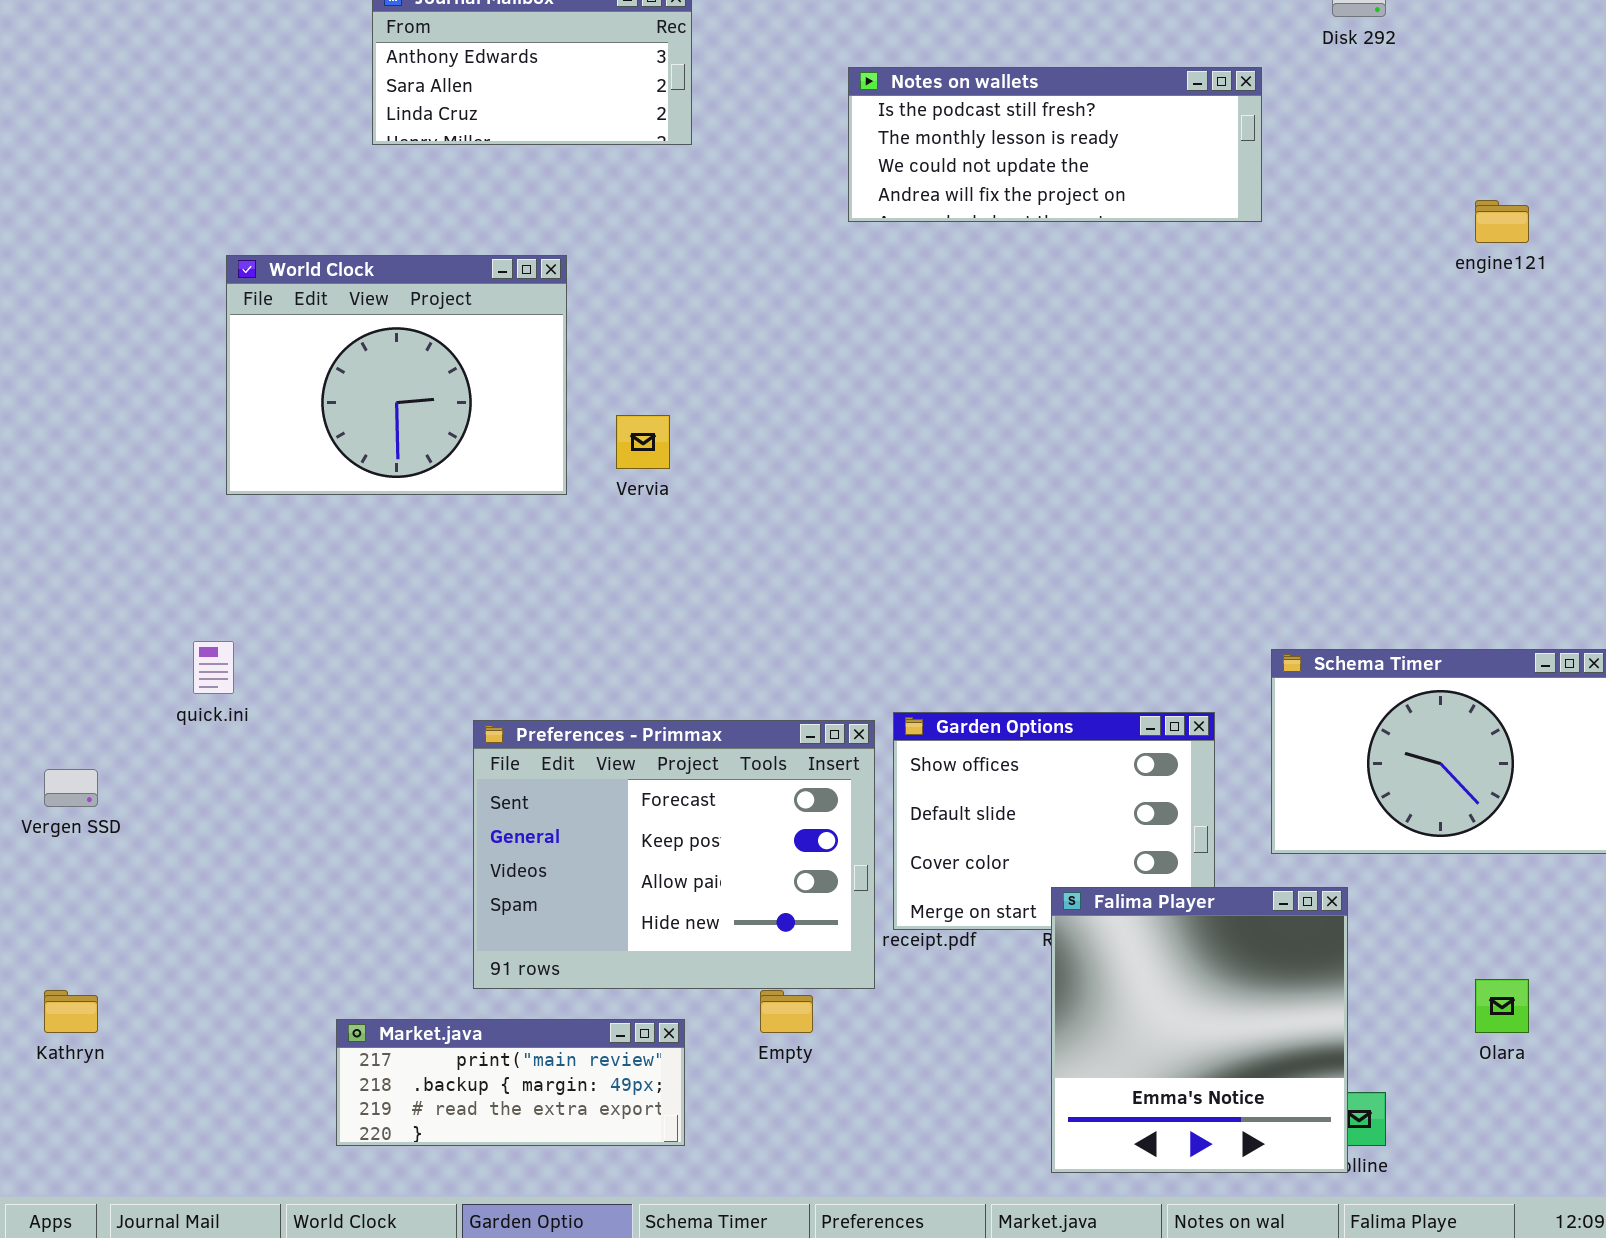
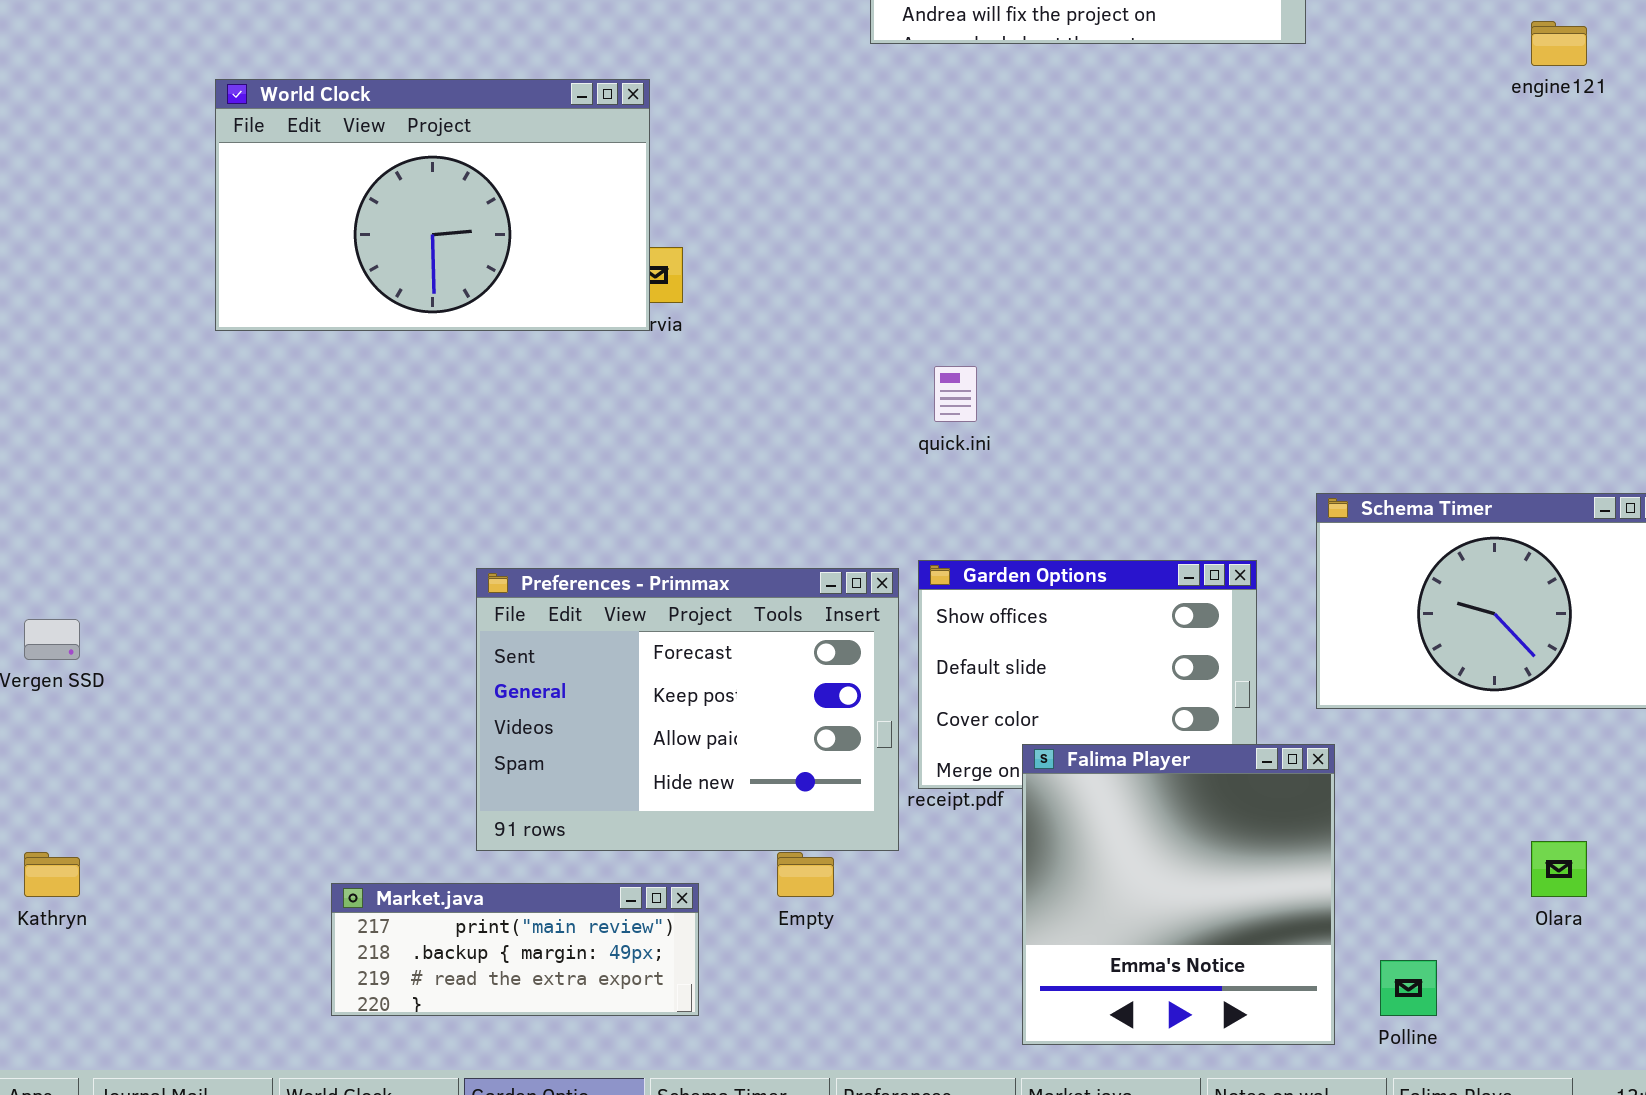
World Clock: [226,255,567,495] -> [215,79,650,331], resized
quick.ini: [193,641,234,694] -> [934,366,977,422], moved
Falima Player: [1051,887,1348,1173] -> [1022,744,1335,1045], moved

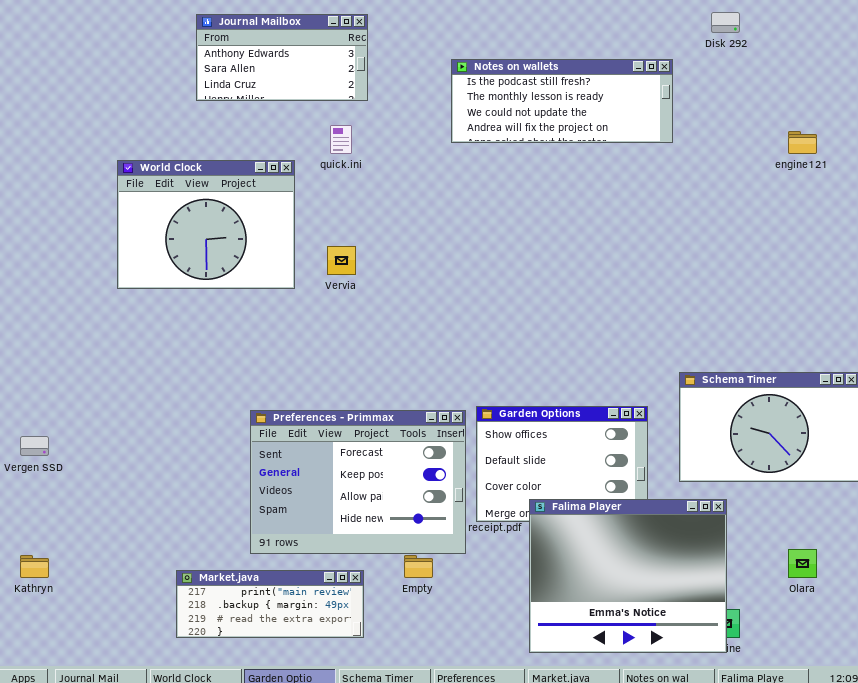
World Clock: [215,79,650,331] -> [117,160,295,289], resized
quick.ini: [934,366,977,422] -> [330,125,352,154], moved
Falima Player: [1022,744,1335,1045] -> [529,499,727,653], resized

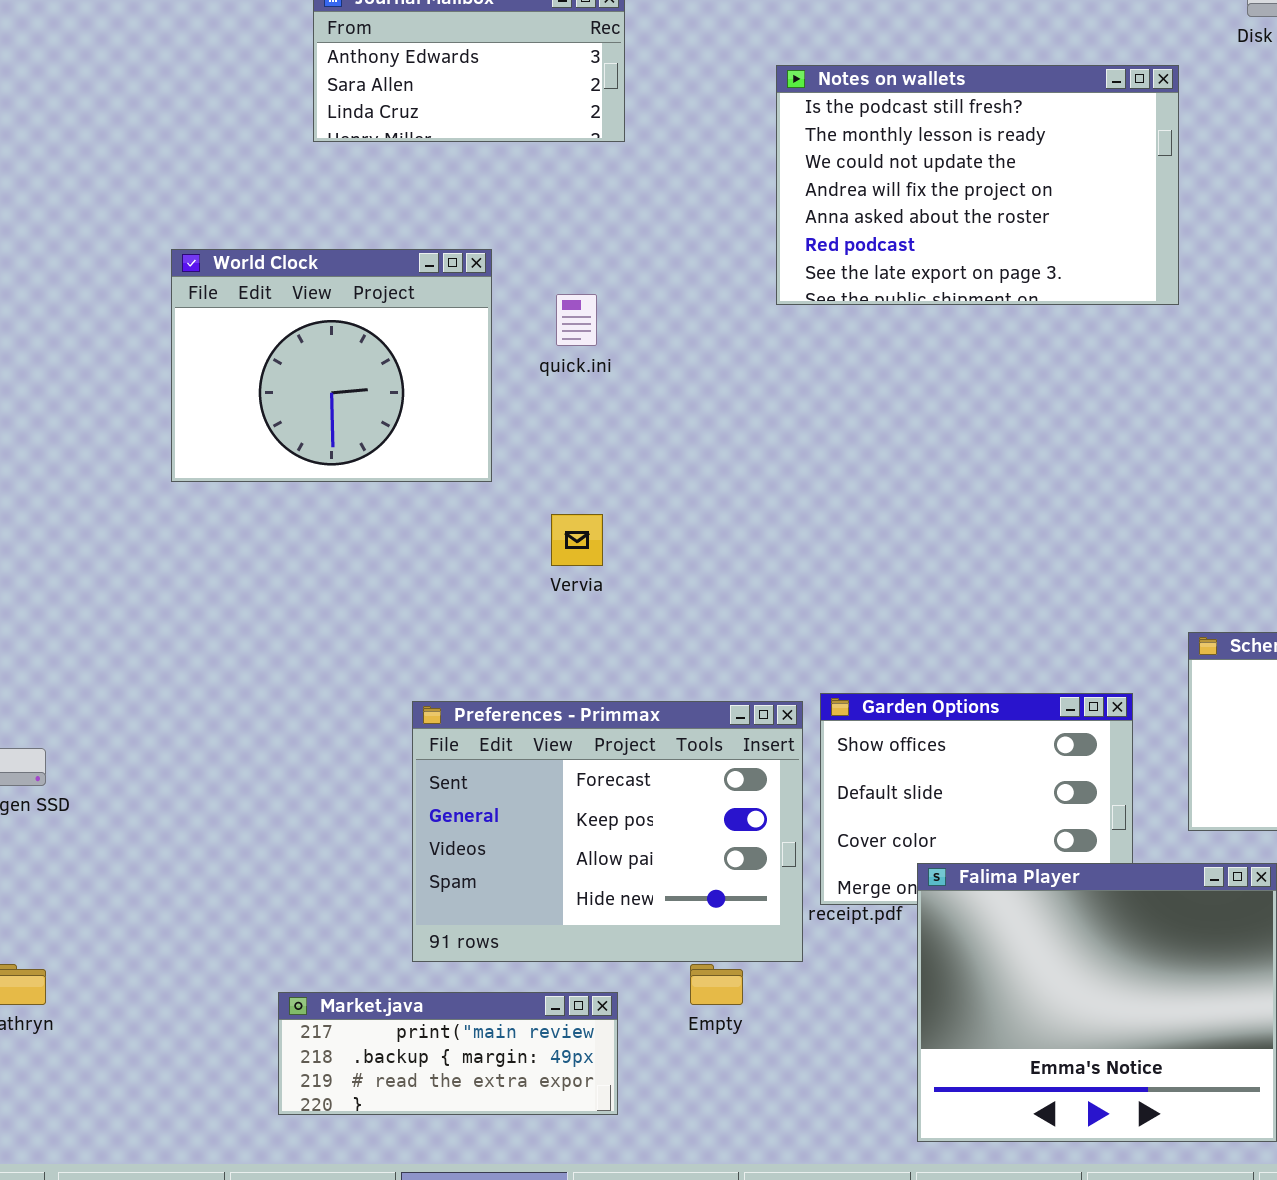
Notes on wallets: [451,59,673,143] -> [776,65,1179,305], resized
quick.ini: [330,125,352,154] -> [556,294,597,346], moved
Vervia: [327,246,356,275] -> [551,514,603,566], moved

